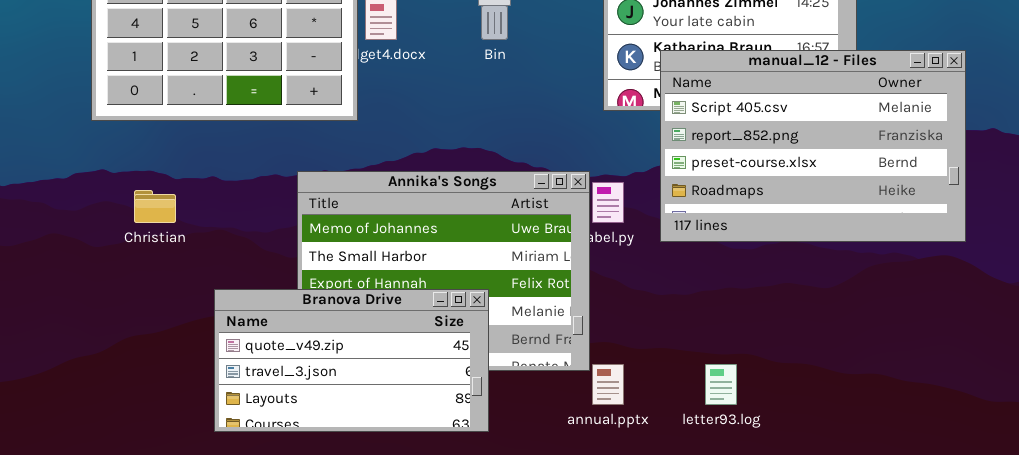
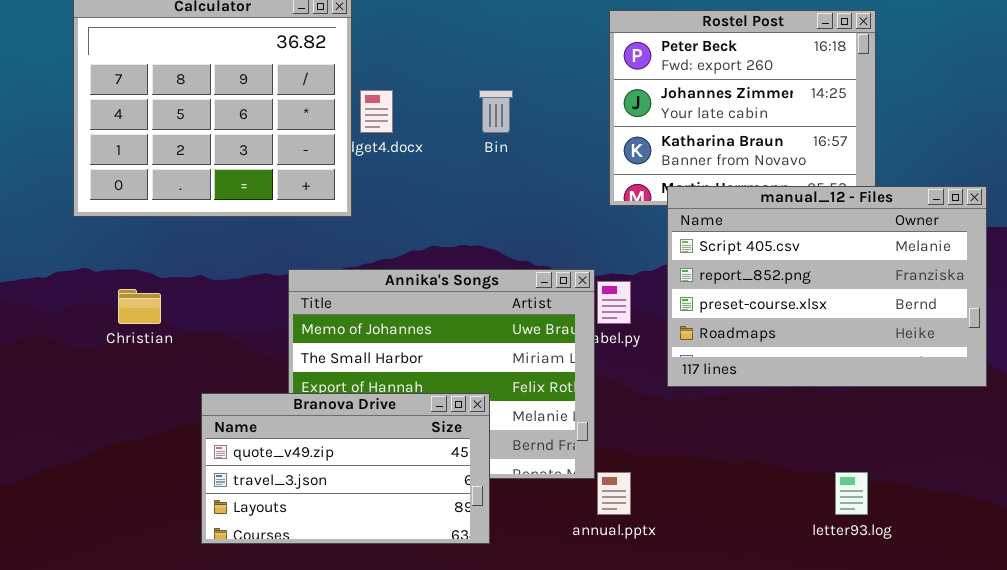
manual_12 - Files: [660,50,966,242] -> [667,186,987,387], moved
letter93.log: [705,364,737,405] -> [835,472,868,515], moved

